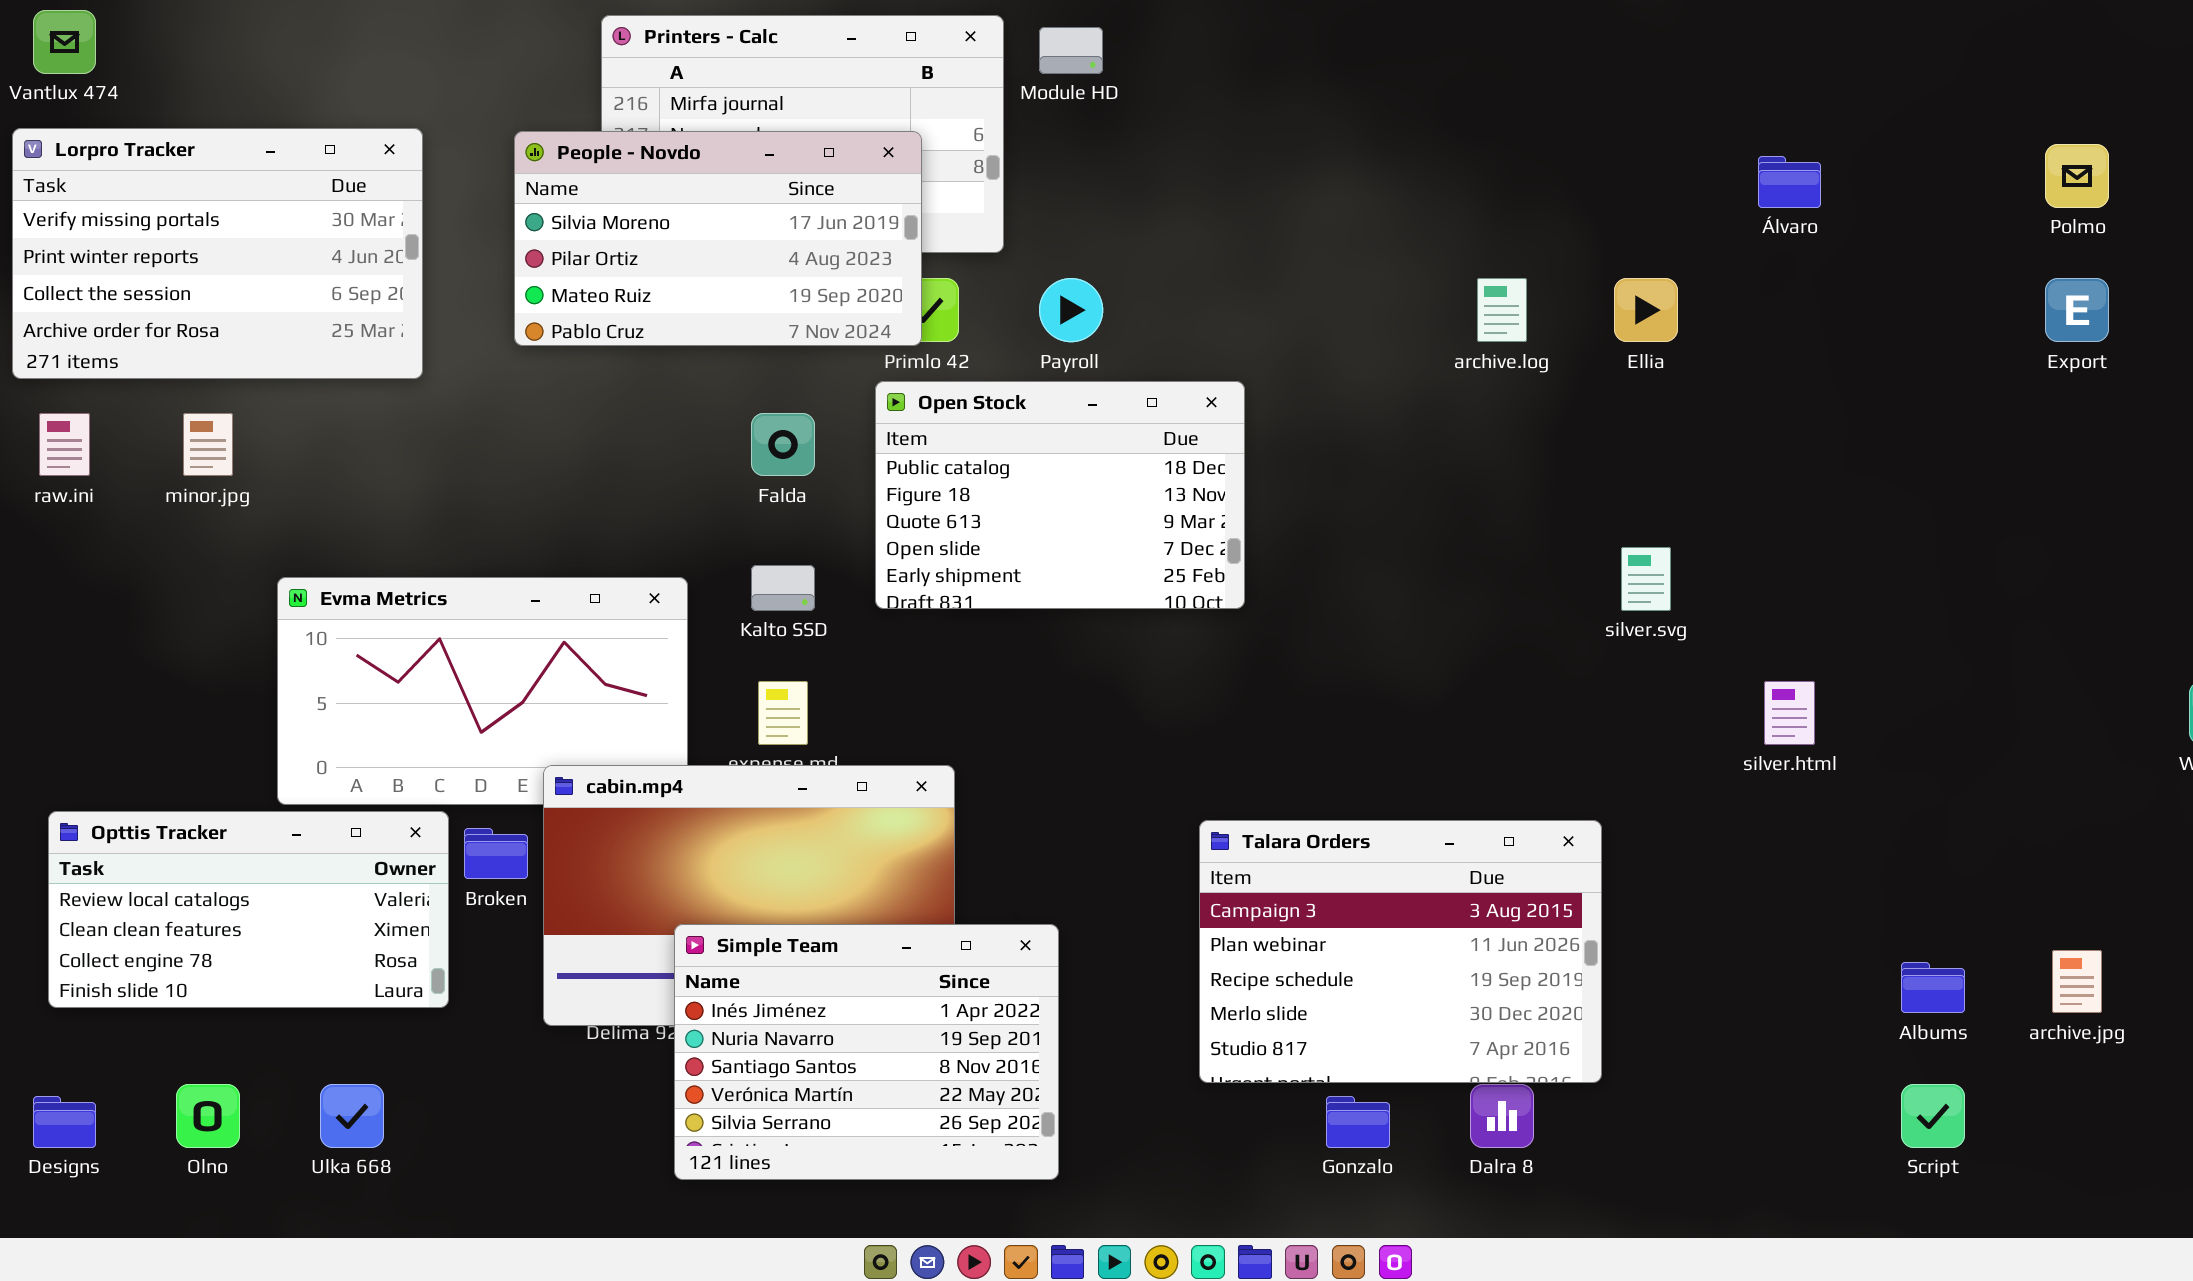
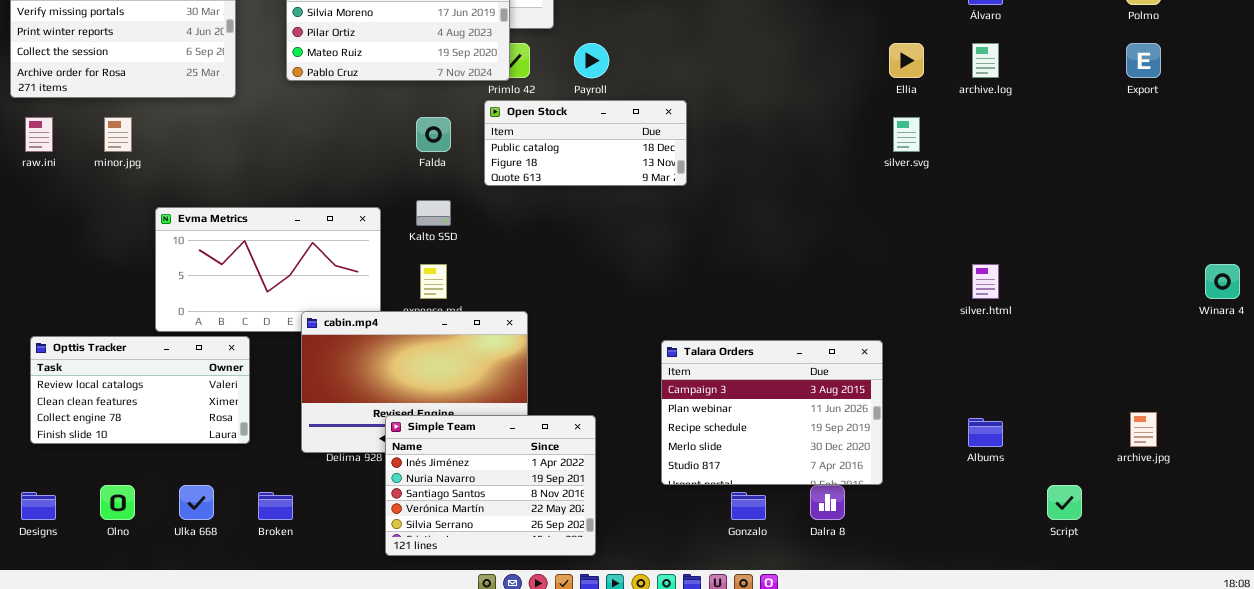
archive.log: [1477,278,1527,342] -> [972,43,999,78], moved
Open Stock: [875,381,1245,609] -> [484,100,687,186], resized
silver.svg: [1621,547,1671,611] -> [893,117,920,152], moved
Broken: [464,828,528,879] -> [258,492,293,520], moved
Simple Team: [674,924,1059,1180] -> [385,415,596,556], moved
Albums: [1901,962,1965,1013] -> [968,418,1003,447], moved

